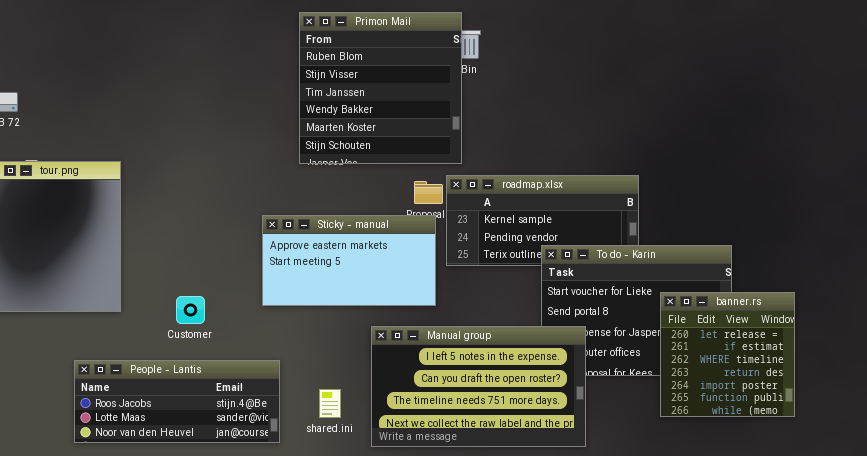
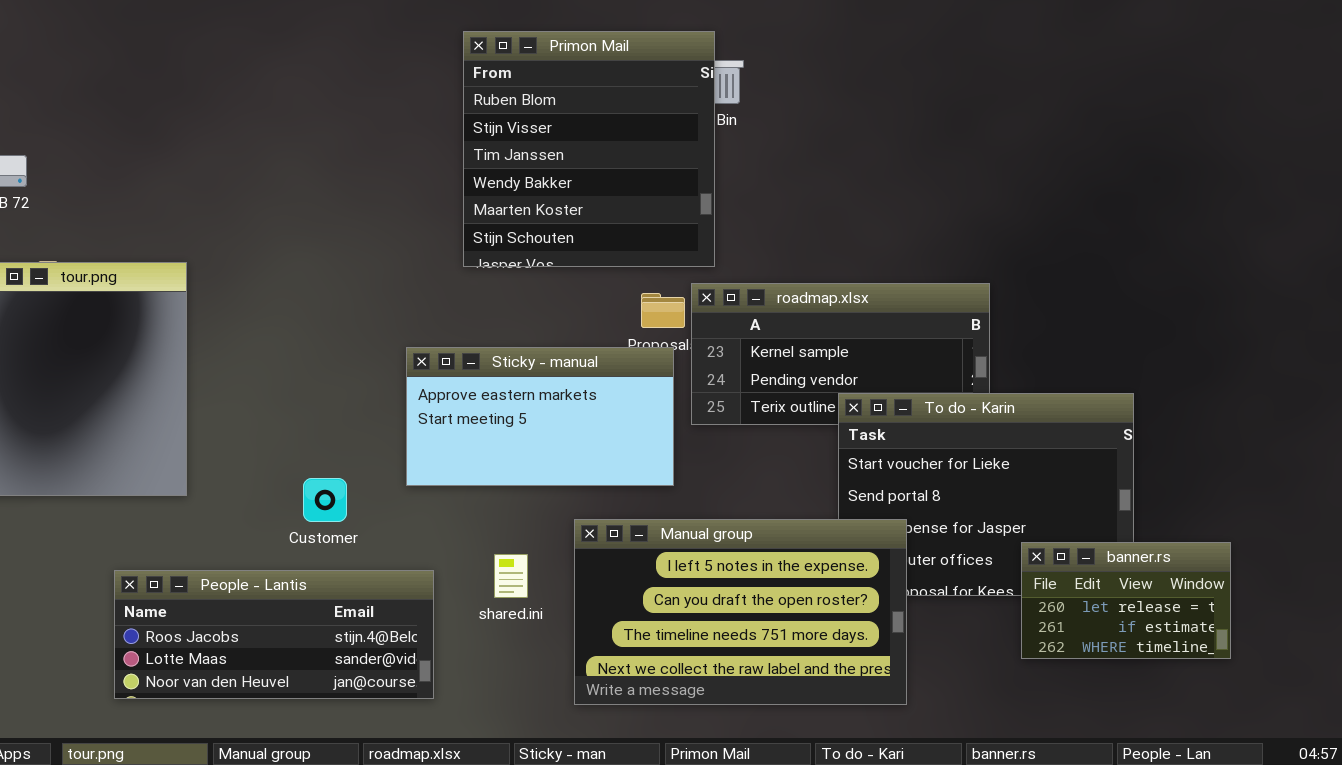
banner.rs: [660,292,795,417] -> [1021,542,1231,659], resized
Customer: [176,296,205,324] -> [303,478,347,522], moved
shared.ini: [319,389,341,418] -> [494,554,528,598], moved

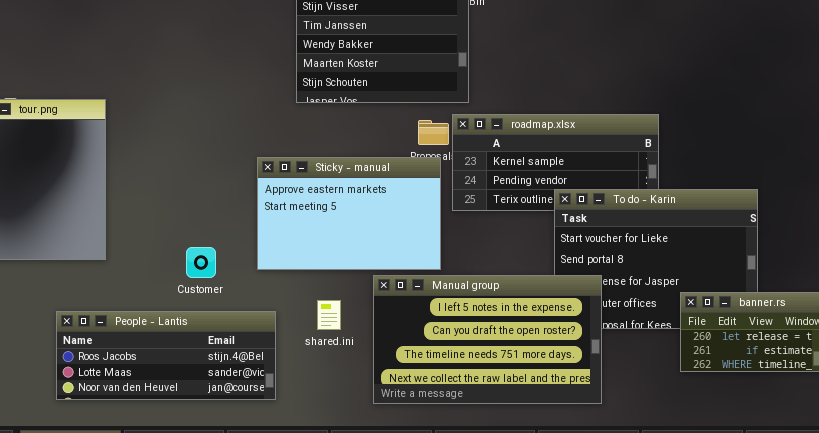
Sticky - manual: [406,347,674,486] -> [257,157,441,270], resized

